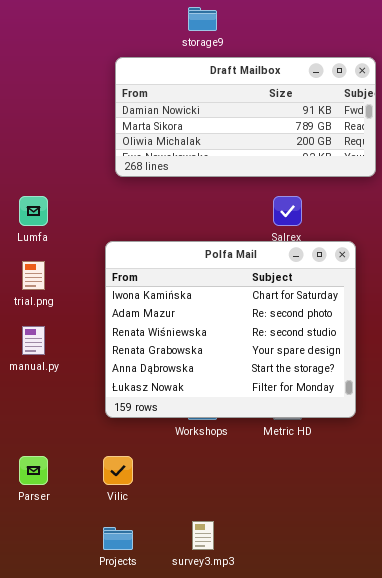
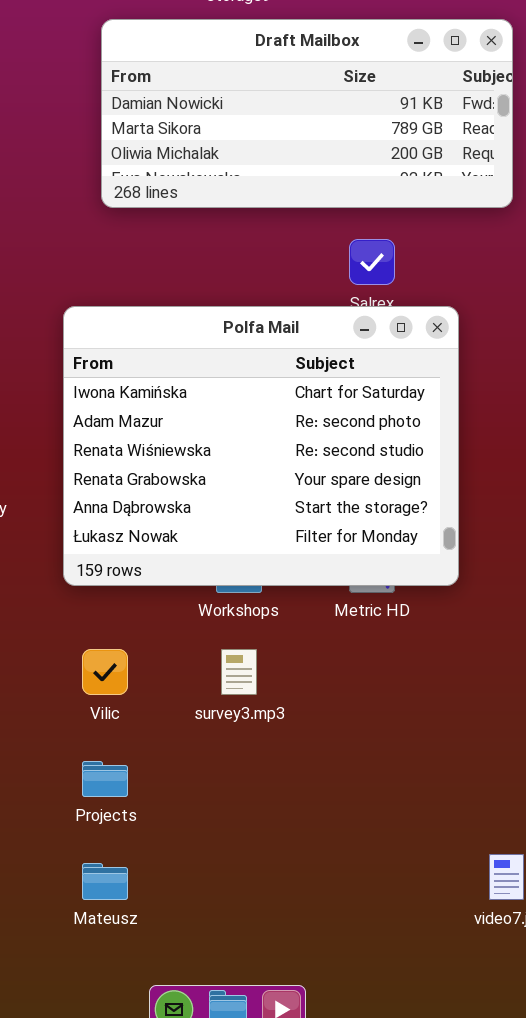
Polfa Mail: [105,241,356,418] -> [63,306,459,586], moved
survey3.mp3: [192,521,214,550] -> [221,649,257,695], moved

